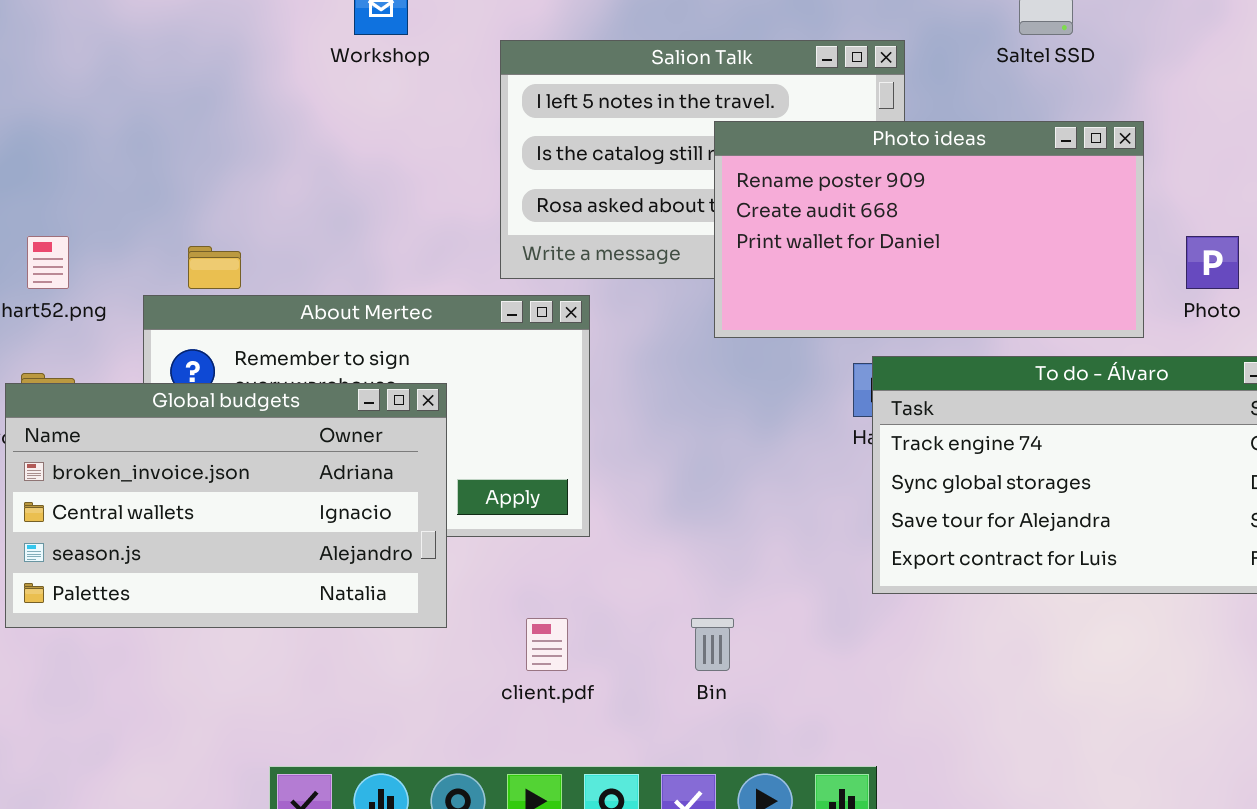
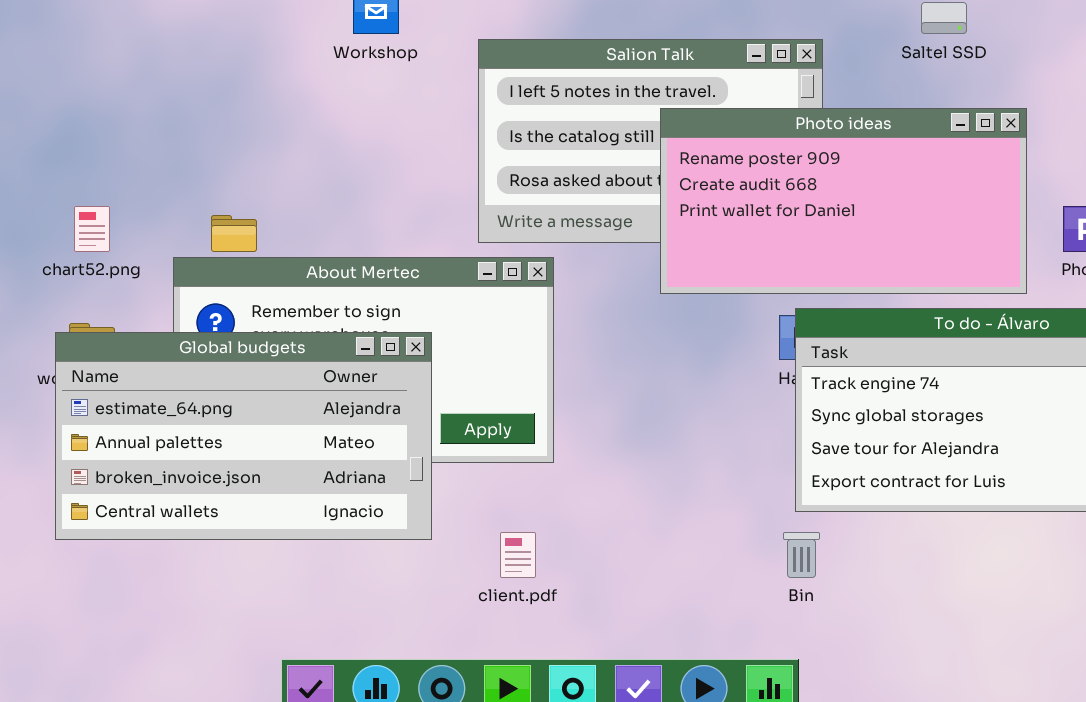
Global budgets: [5,383,447,628] -> [55,332,432,540], scrolled up 2 rows
Bin: [691,618,734,671] -> [783,532,820,578], moved

